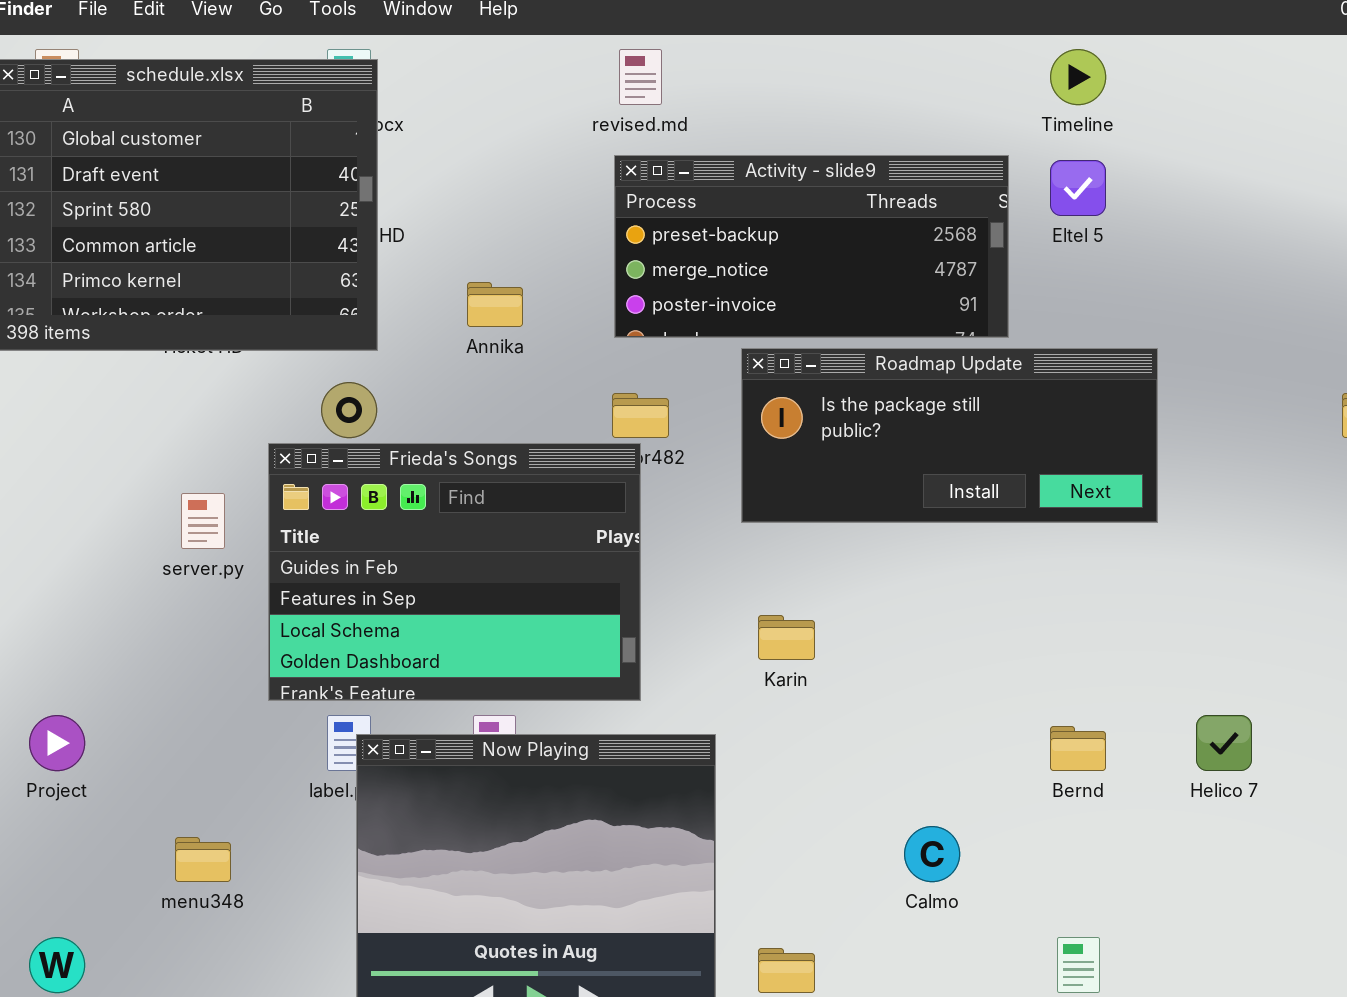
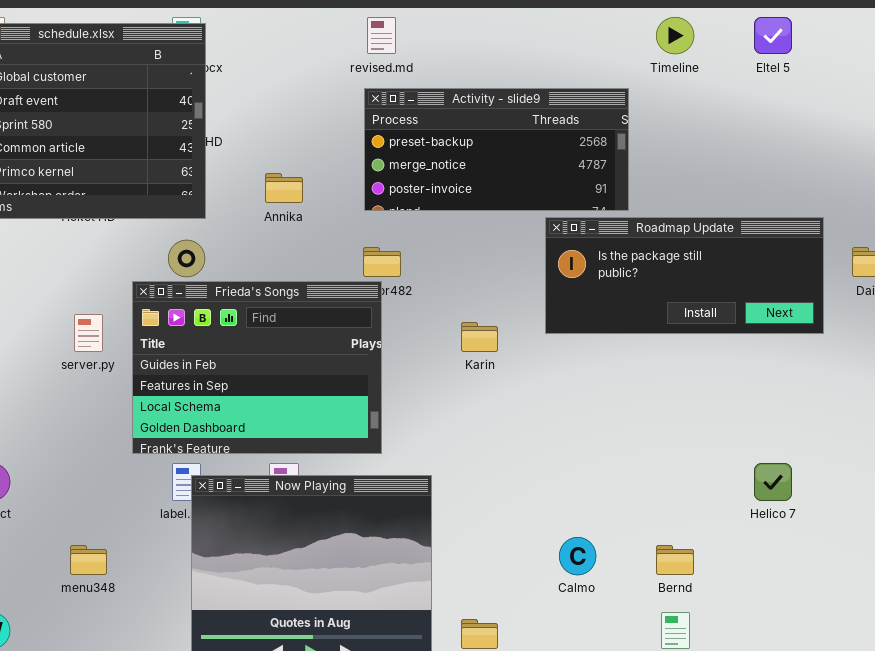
Eltel 5: [1050,160,1106,216] -> [754,17,792,54], moved
Roadmap Update: [741,348,1158,523] -> [545,217,824,334], moved
Karin: [758,615,815,660] -> [461,322,498,352], moved
Bernd: [1050,726,1106,771] -> [656,545,694,575], moved

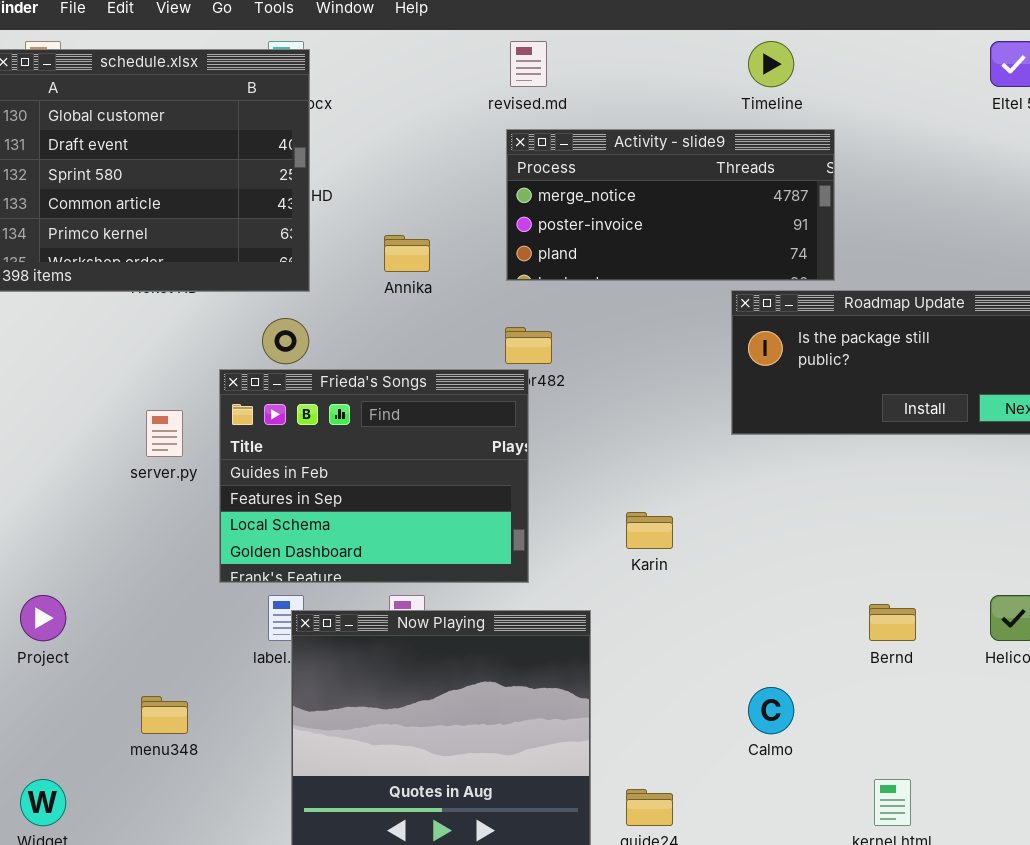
Timeline: [656,17,694,54] -> [748,41,794,87], moved
Activity - slide9: [364,88,629,211] -> [506,129,835,281], scrolled down 1 row
Karin: [461,322,498,352] -> [626,512,673,549], moved
Bernd: [656,545,694,575] -> [869,604,916,641], moved

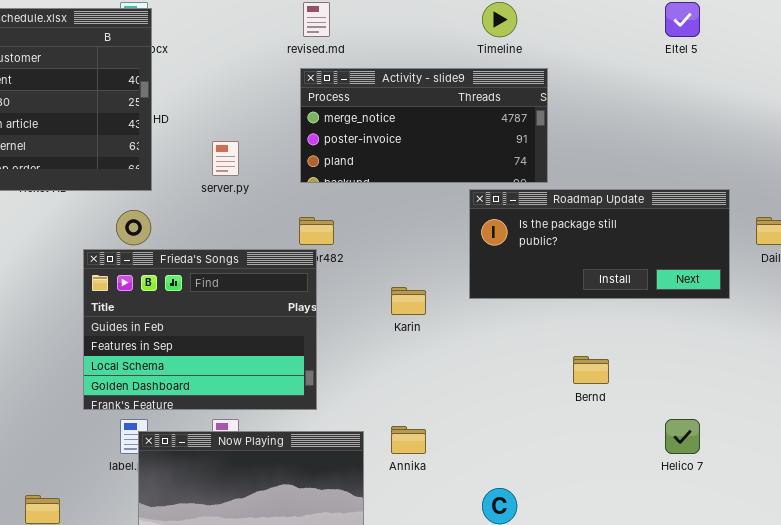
Annika: [384,235,430,272] -> [391,426,426,454], moved
server.py: [146,410,183,457] -> [212,141,239,176], moved
Karin: [626,512,673,549] -> [391,287,426,315], moved
Bernd: [869,604,916,641] -> [573,356,609,384], moved

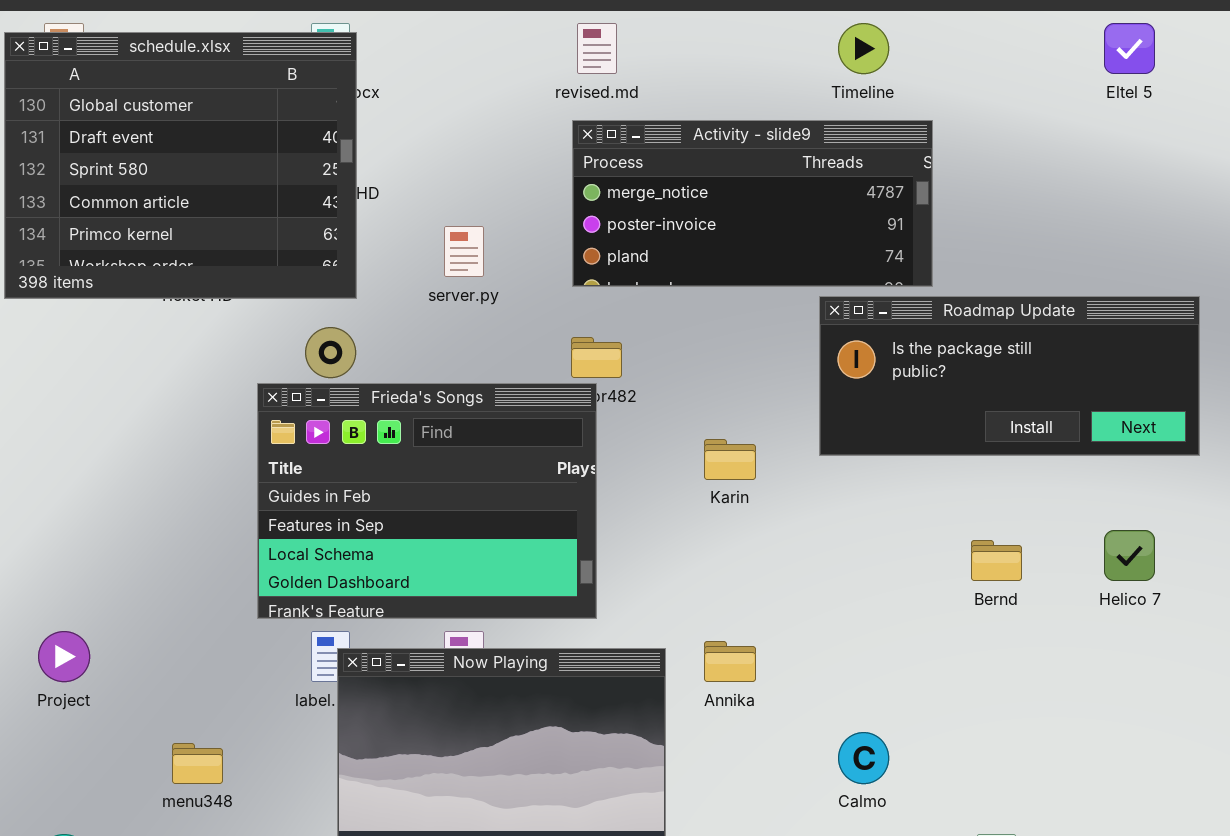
Helico 7: [665,419,700,454] -> [1104,530,1155,581], moved

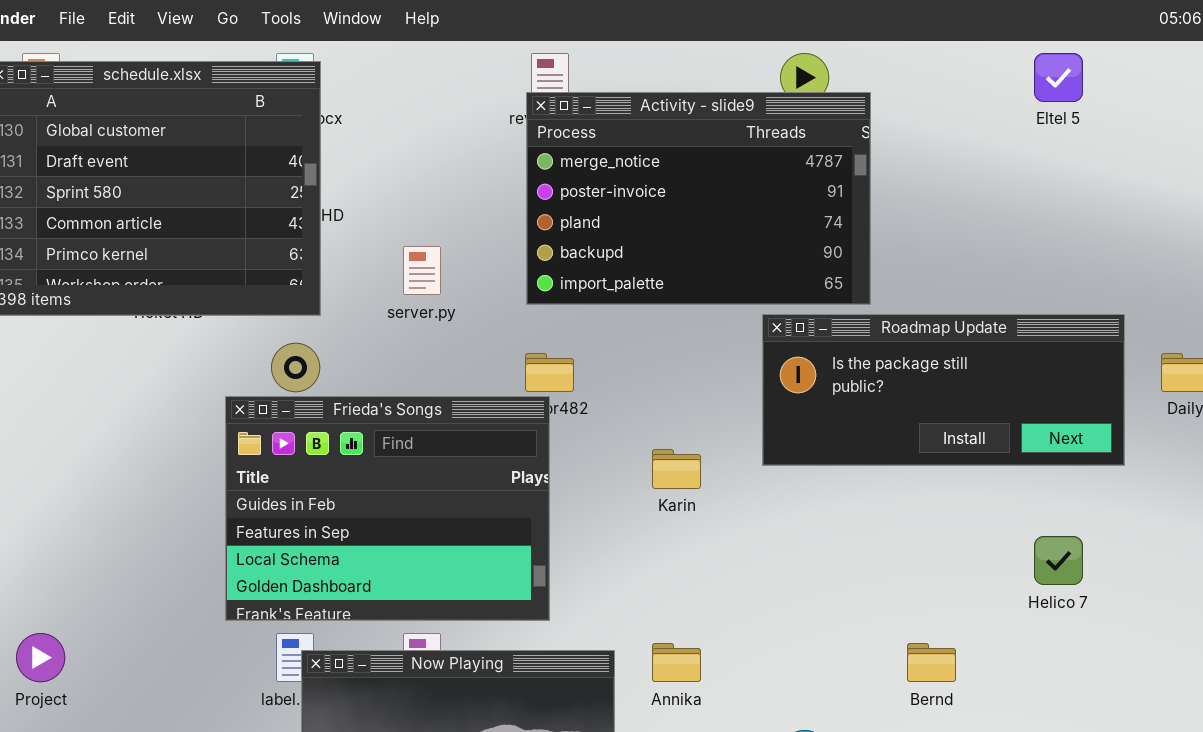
Activity - slide9: [572,120,933,287] -> [526,92,871,305], resized
Bernd: [971,540,1022,581] -> [907,643,956,682], moved

